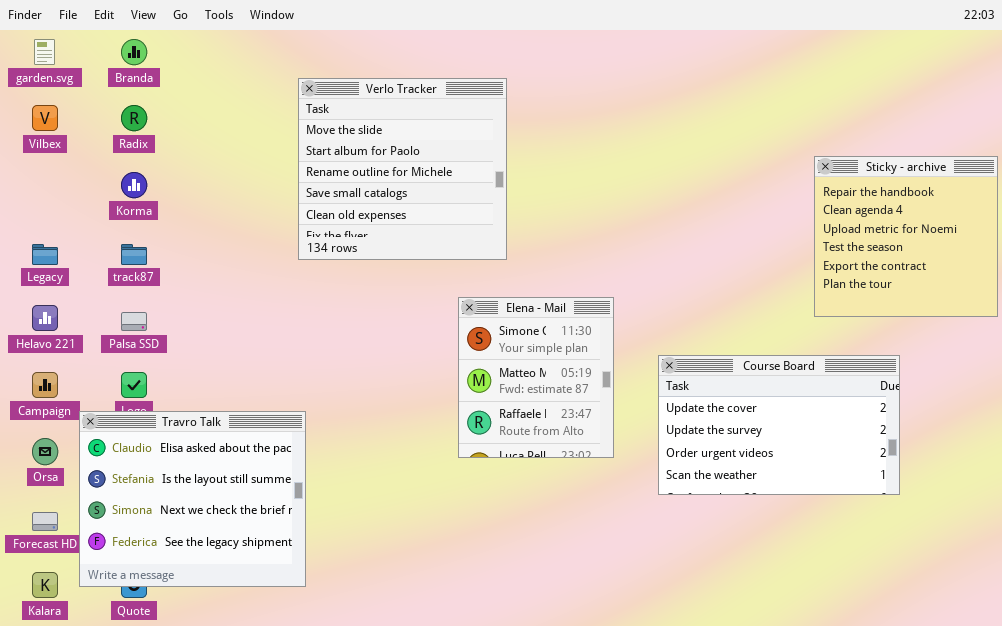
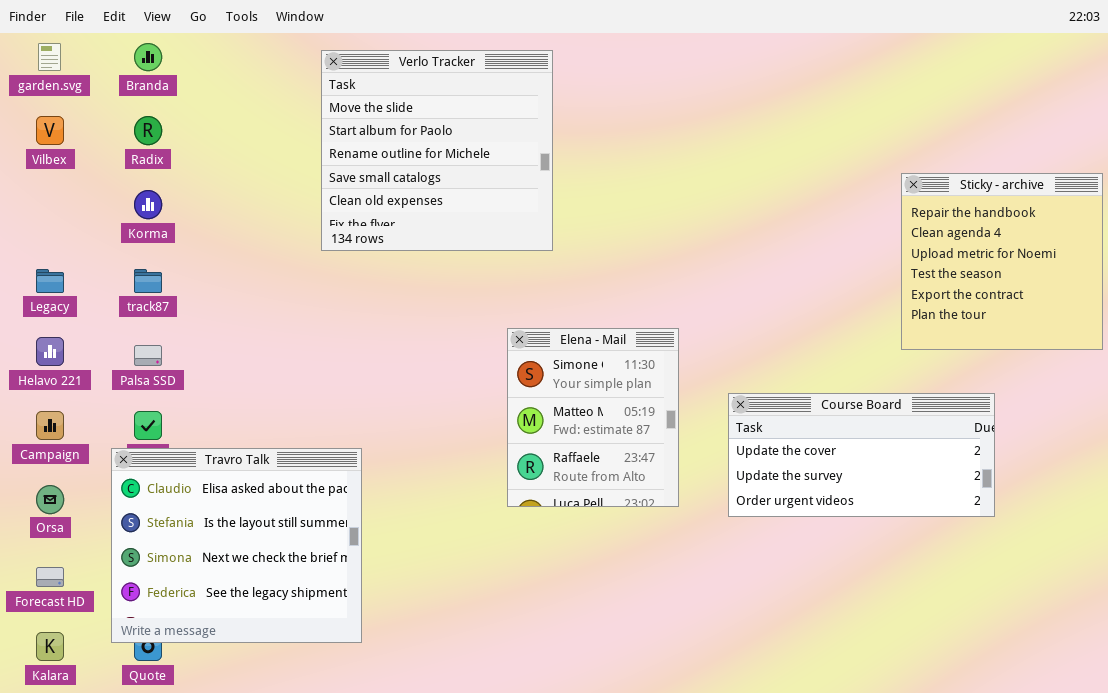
Verlo Tracker: [298,78,507,260] -> [321,50,553,251], moved
Course Board: [658,355,900,495] -> [728,393,995,517], resized
Travro Talk: [79,411,306,587] -> [111,448,362,643], moved

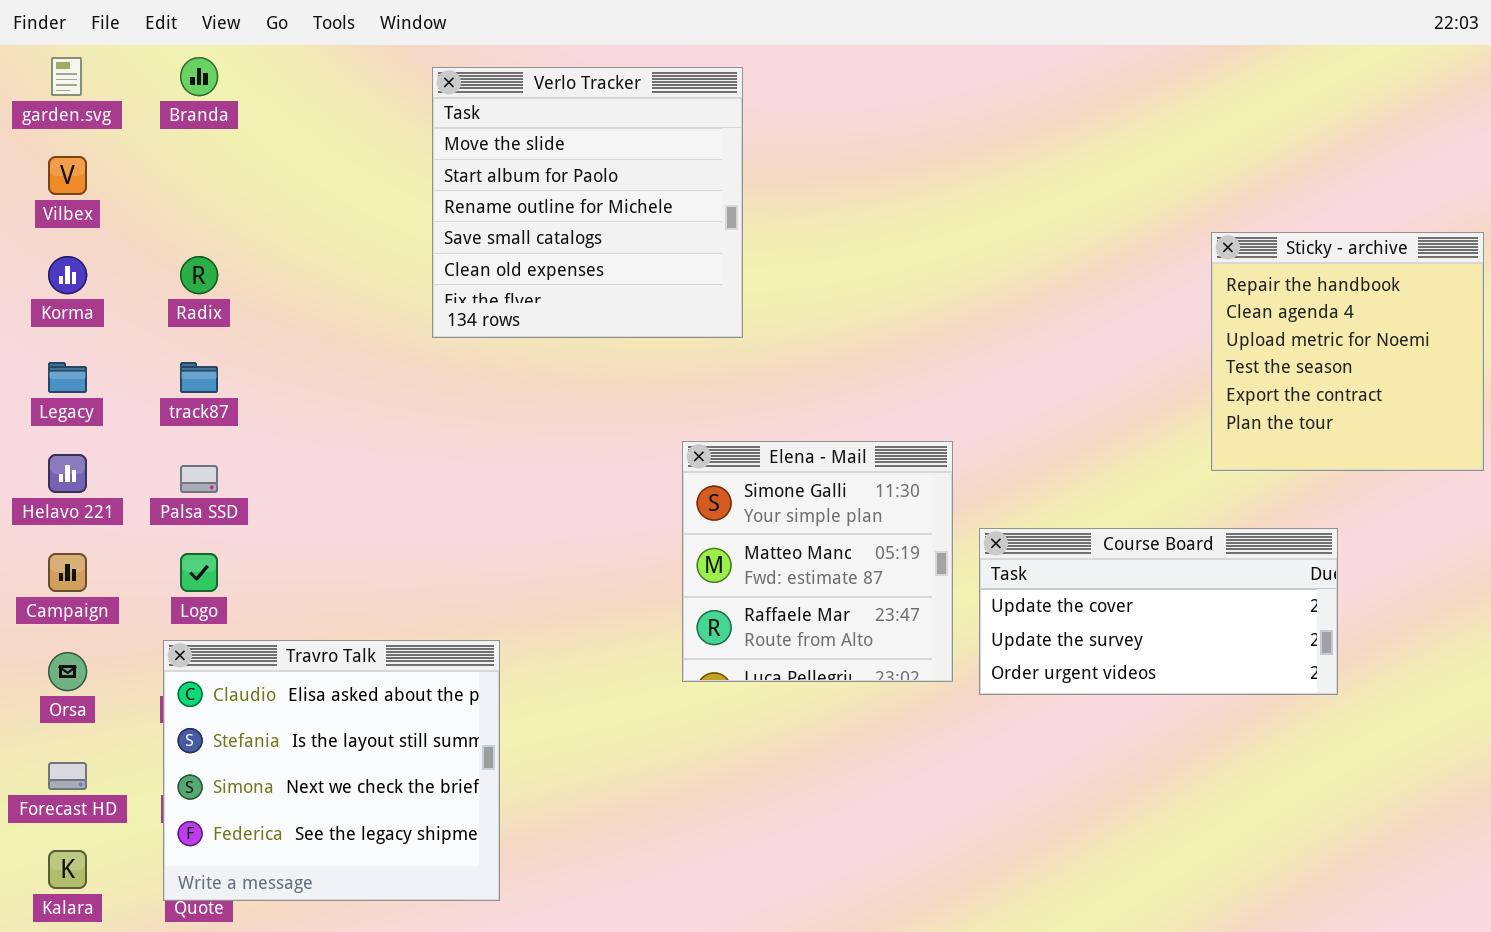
Radix: [134,116,162,145] -> [180,256,218,294], moved
Korma: [134,190,162,219] -> [48,256,87,294], moved
Elena - Mail: [507,328,679,507] -> [682,441,953,682], resized
Travro Talk: [111,448,362,643] -> [163,640,500,901], moved

